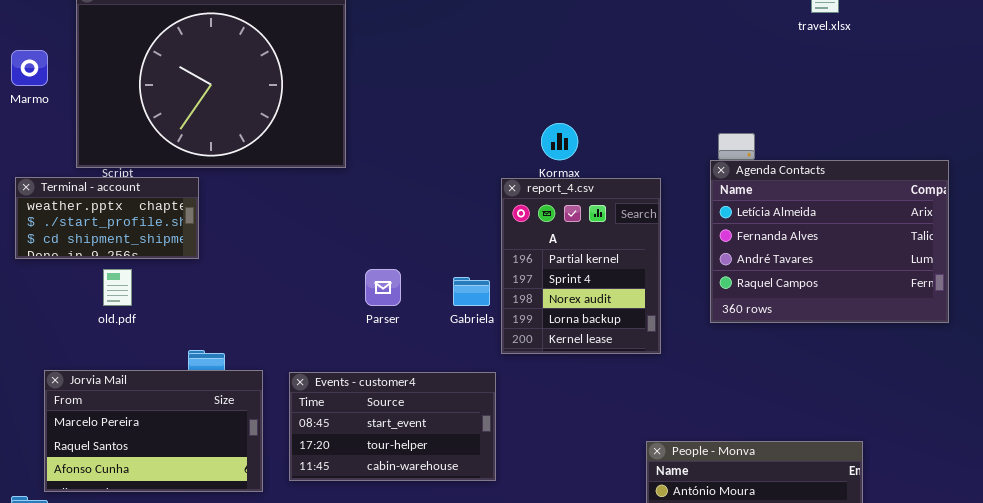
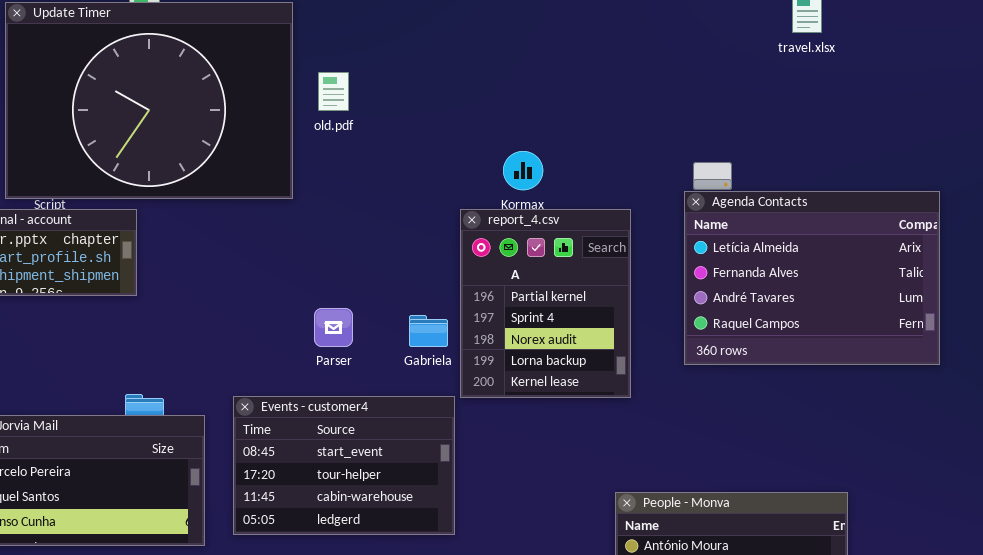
old.pdf: [103,269,132,306] -> [318,72,349,111], moved
Events - customer4: [289,372,496,481] -> [233,396,455,535], resized

